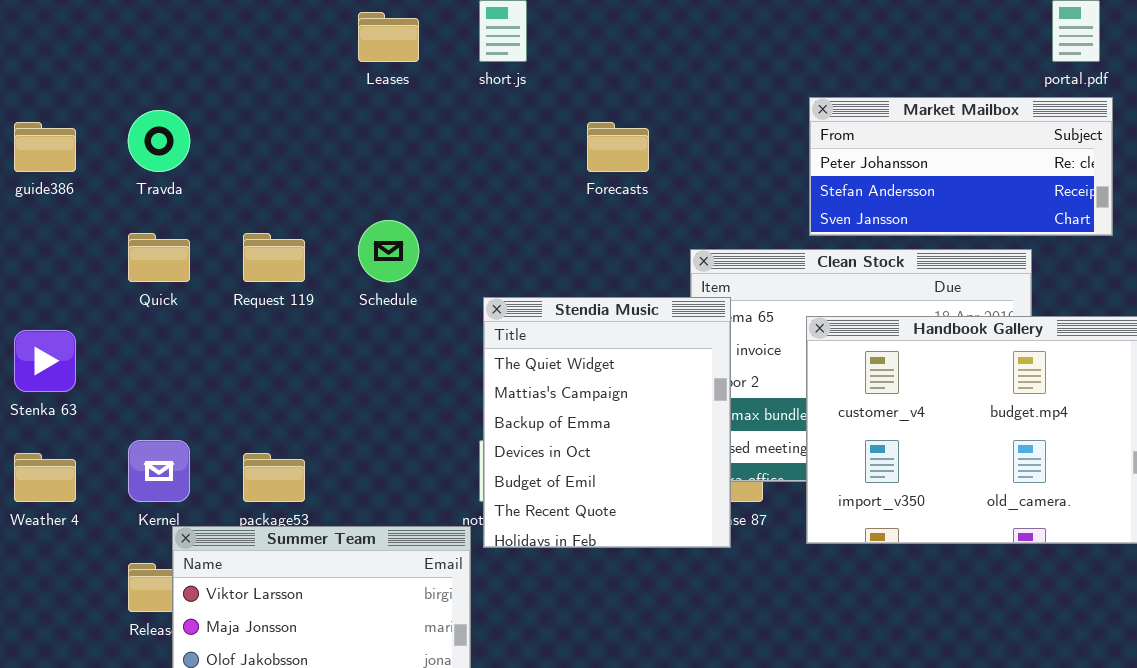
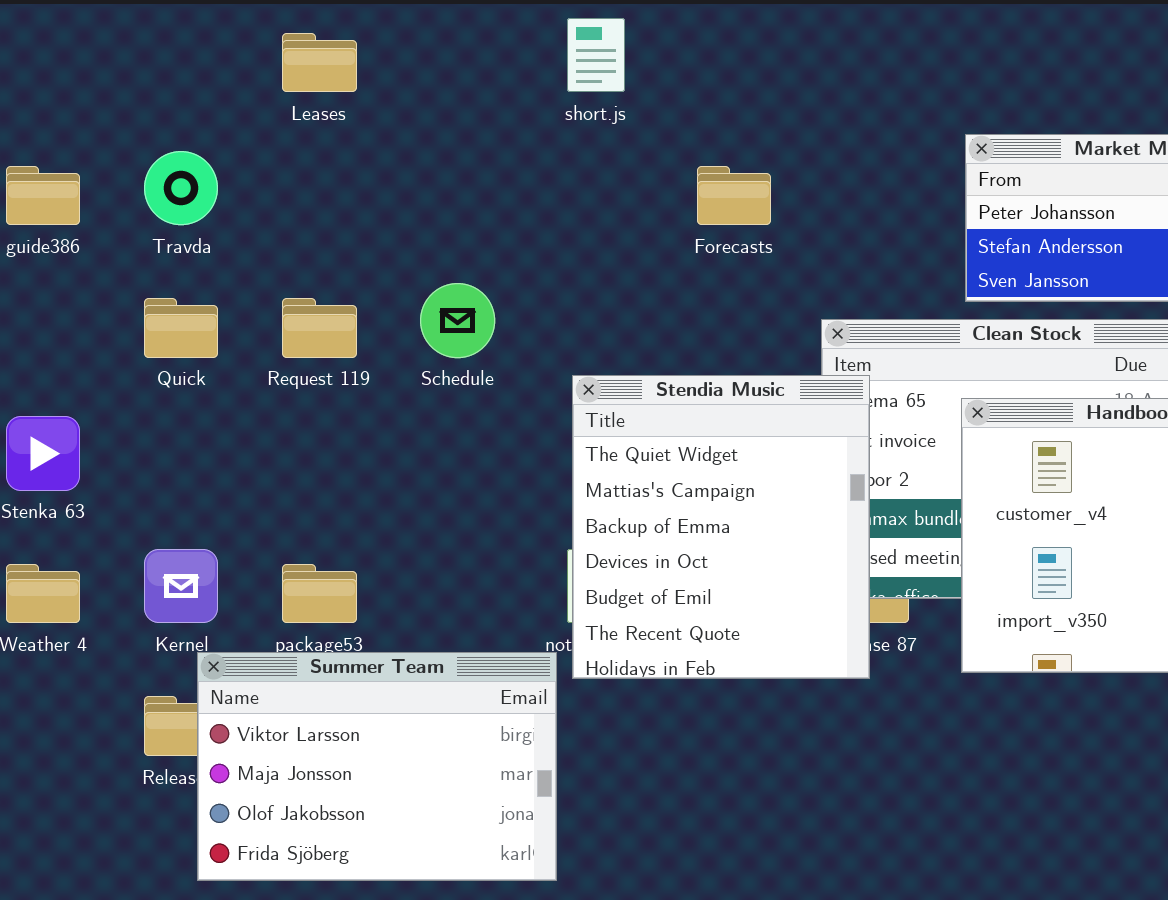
Leases: [358,12,419,62] -> [282,33,357,92], moved

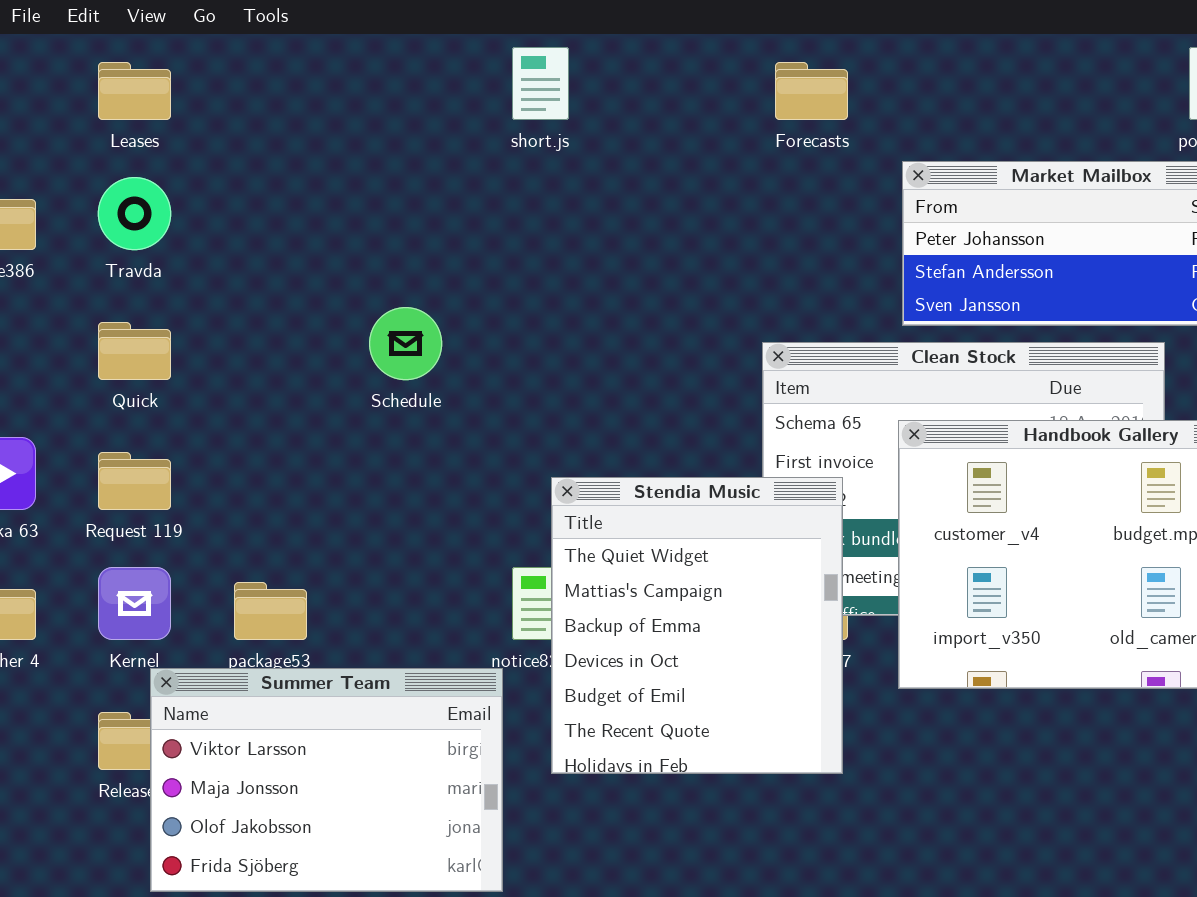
Leases: [282,33,357,92] -> [98,62,171,120], moved
Forecasts: [697,166,771,225] -> [775,62,848,120], moved
Request 119: [282,298,357,358] -> [98,452,171,510], moved
Stendia Music: [572,375,870,679] -> [551,477,843,774], moved

